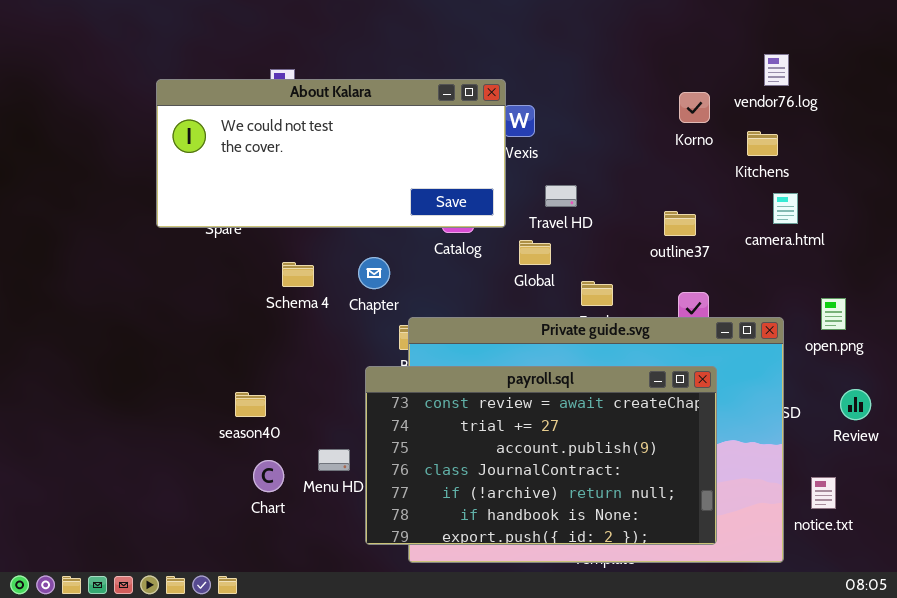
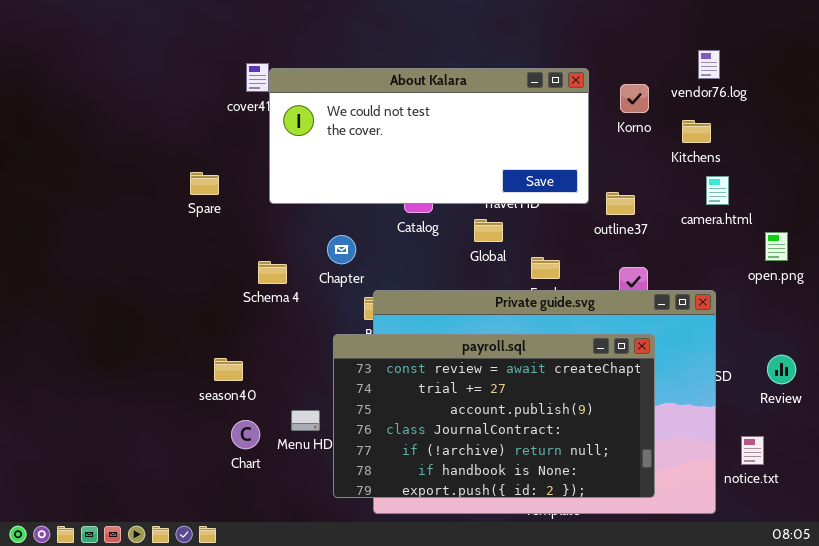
About Kalara: [156,79,506,228] -> [269,68,589,204], moved
Schema 4: [282,262,314,287] -> [258,261,287,284], moved
open.png: [821,298,846,330] -> [765,232,788,261], moved

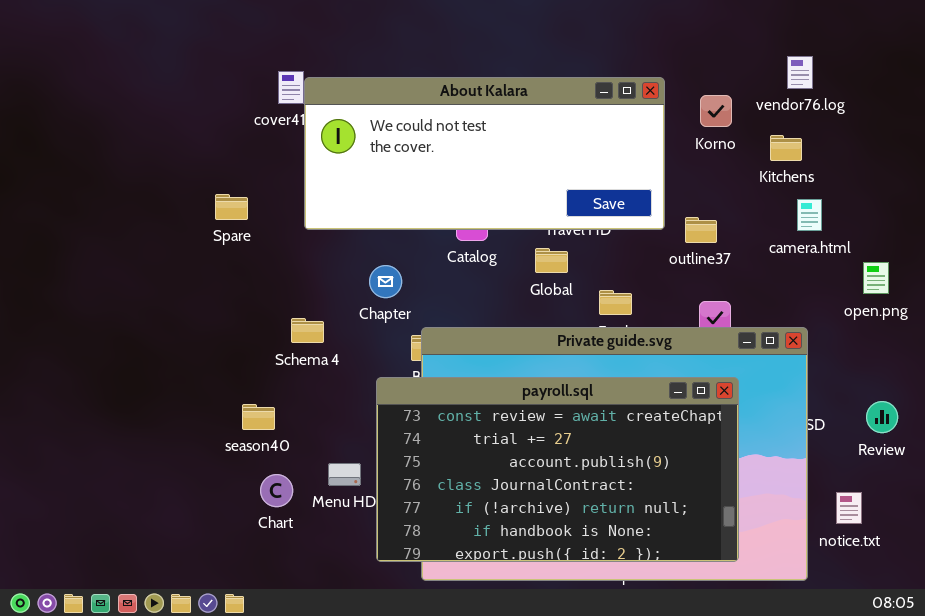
Schema 4: [258,261,287,284] -> [291,318,324,343], moved

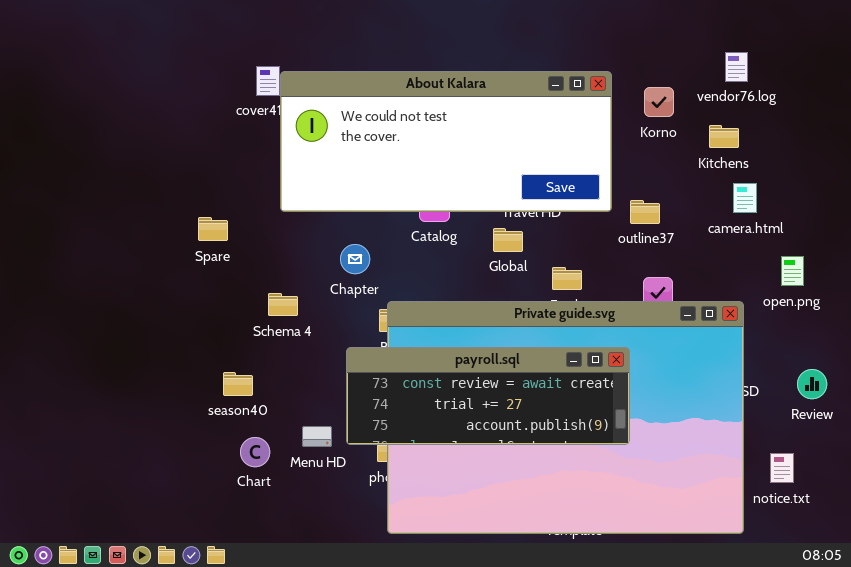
Spare: [215,194,248,220] -> [198,217,228,241], moved
open.png: [863,262,889,294] -> [781,256,804,286], moved
payroll.sql: [376,377,739,562] -> [346,347,630,445], resized

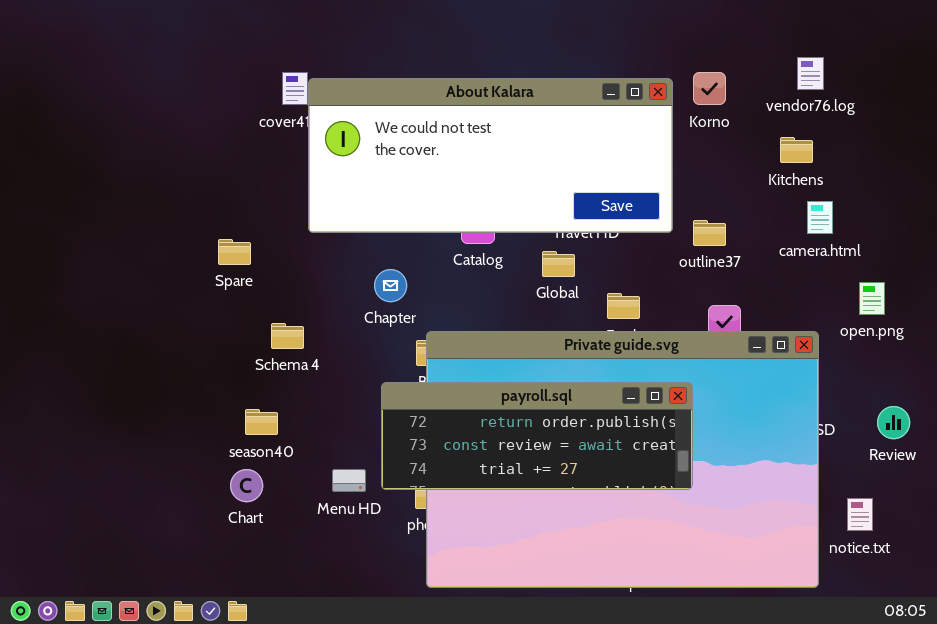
Korno: [644,87,674,117] -> [693,72,726,105], moved
Schema 4: [268,293,298,316] -> [271,323,304,349], moved
payroll.sql: [346,347,630,445] -> [381,382,693,490], scrolled up 1 row
Chart: [240,437,270,467] -> [230,469,263,502], moved

